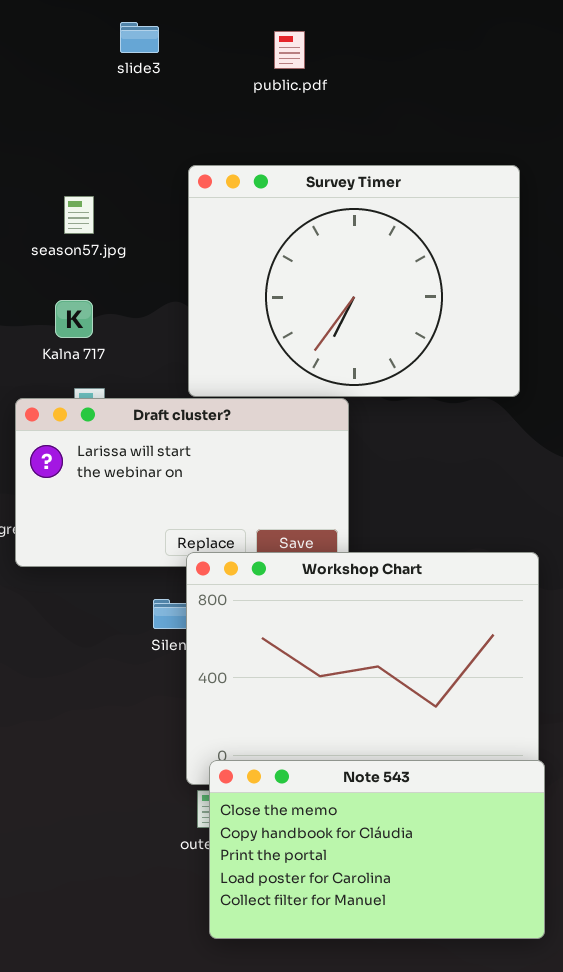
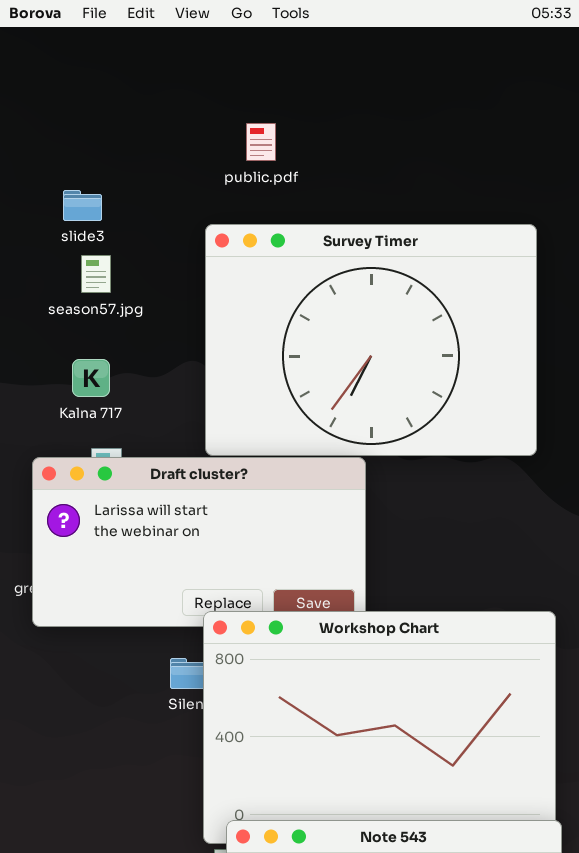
slide3: [120,22,159,53] -> [63,190,102,221], moved
public.pdf: [274,31,305,69] -> [246,123,276,161], moved

